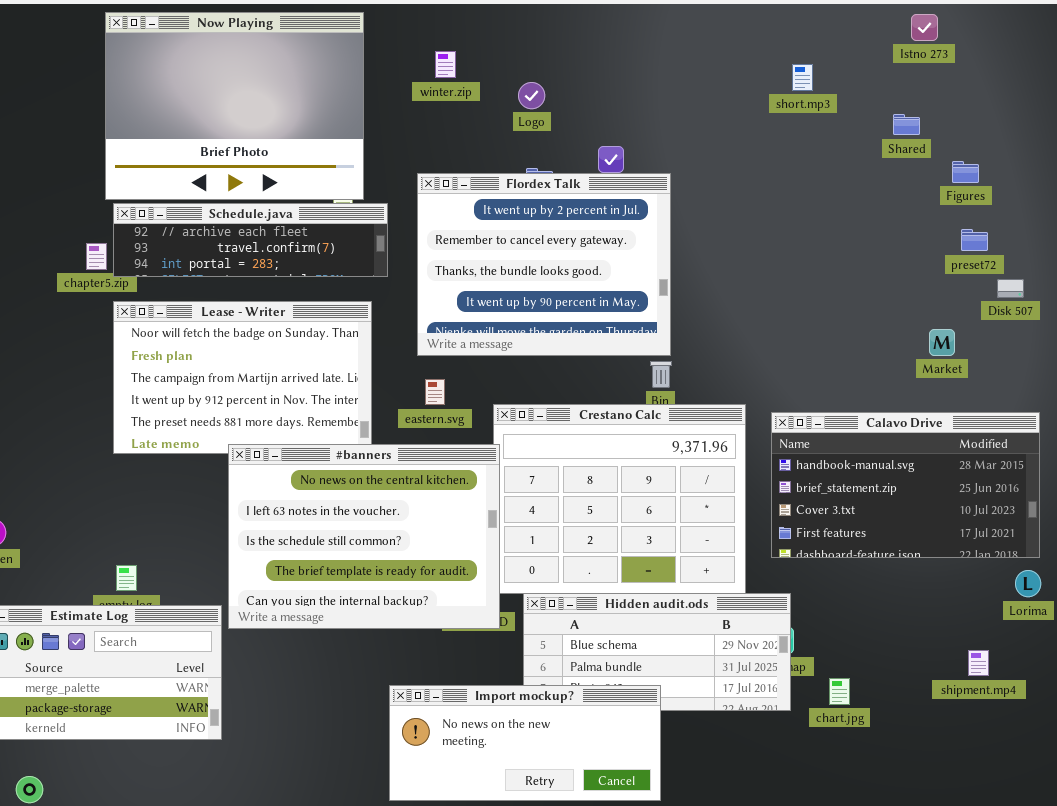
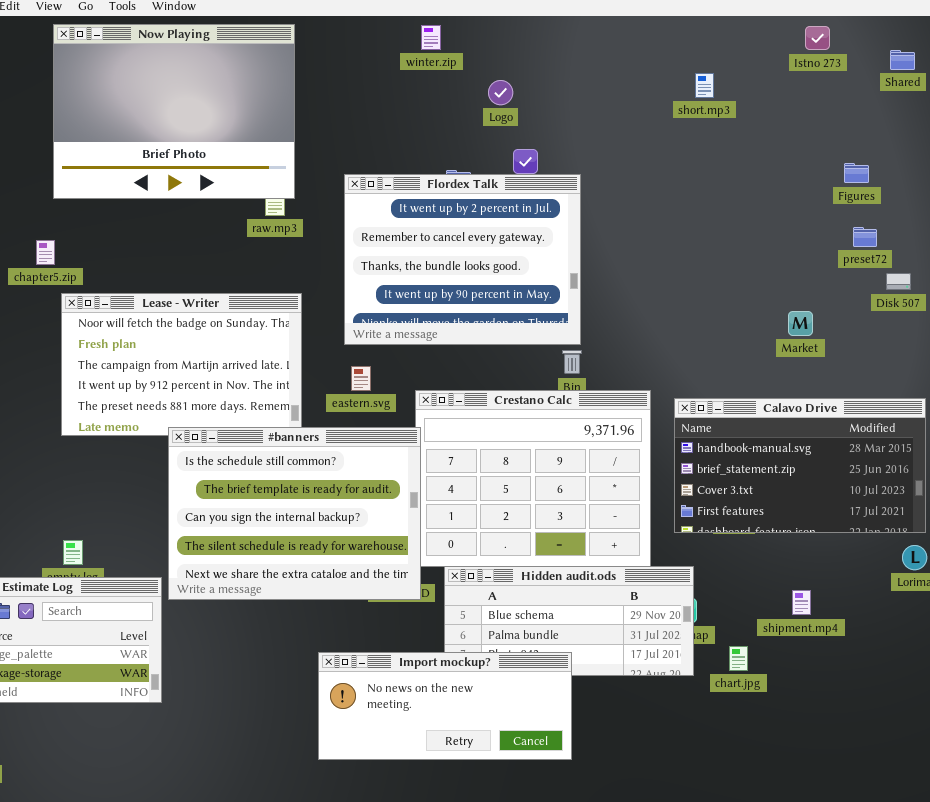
winter.zip: [435,51,456,78] -> [421,25,441,50], moved
Logo: [518,82,545,109] -> [488,80,513,105], moved
Shared: [893,114,920,135] -> [890,50,915,70], moved
Schedule.java: [113,203,388,277] -> none, closed
Market: [929,329,955,356] -> [788,311,813,336], moved
#banners: [228,444,500,629] -> [168,427,421,600], scrolled down 2 rows
shipment.mp4: [968,650,989,676] -> [792,590,811,615], moved

